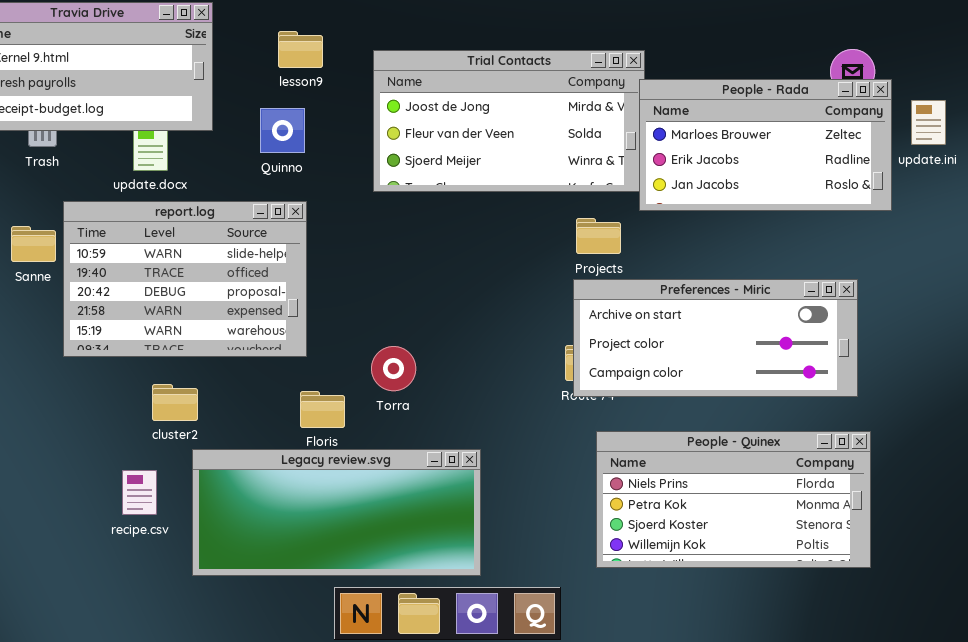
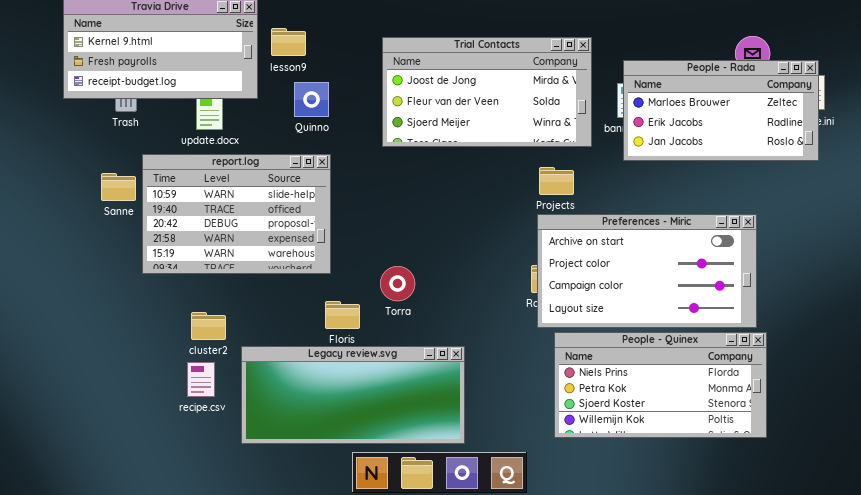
lesson9: [278,31,323,68] -> [271,28,306,56], moved
People - Rada: [639,79,892,211] -> [623,60,819,161], moved
Preferences - Miric: [573,279,858,397] -> [537,214,757,328], resized
cluster2: [152,384,198,421] -> [191,312,226,340], moved

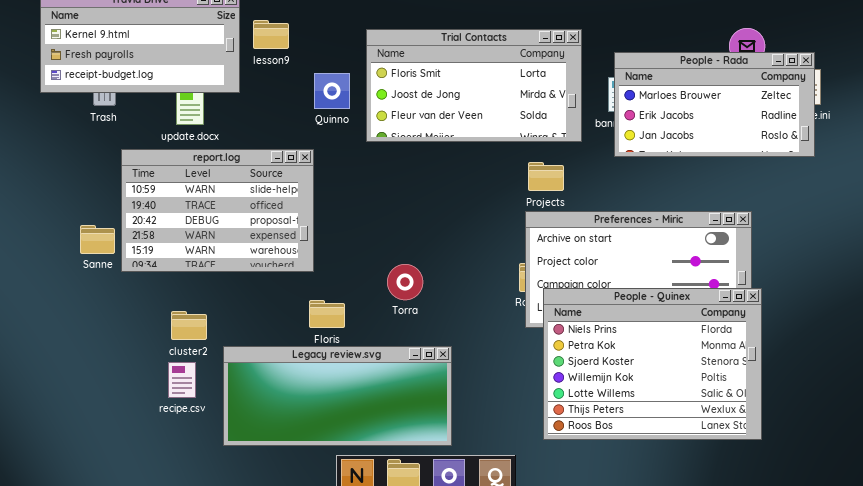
Trial Contacts: [382,37,592,147] -> [366,29,582,142], scrolled up 1 row
Quinno: [294,82,329,117] -> [314,73,350,109], moved
Sanne: [101,173,136,201] -> [80,225,115,254], moved
Torra: [380,266,415,301] -> [387,264,423,300], moved
People - Quinex: [554,332,767,438] -> [543,288,762,440], resized

